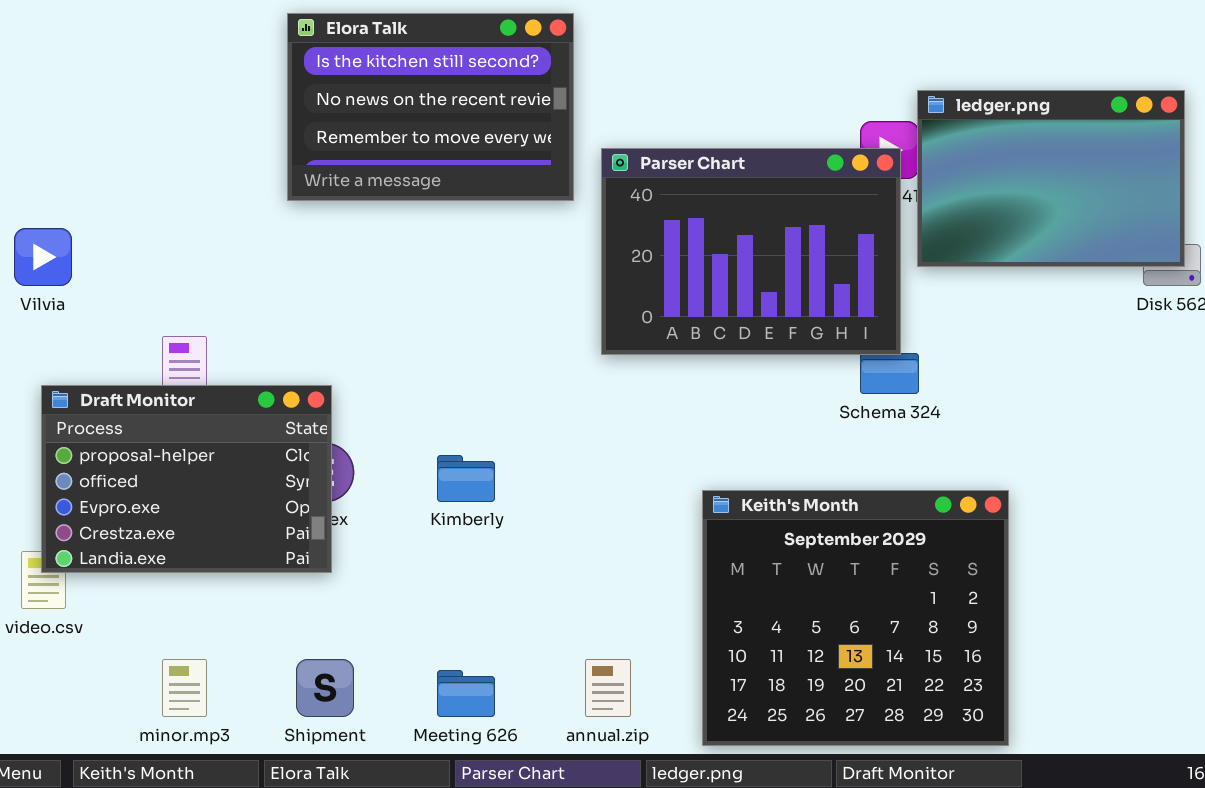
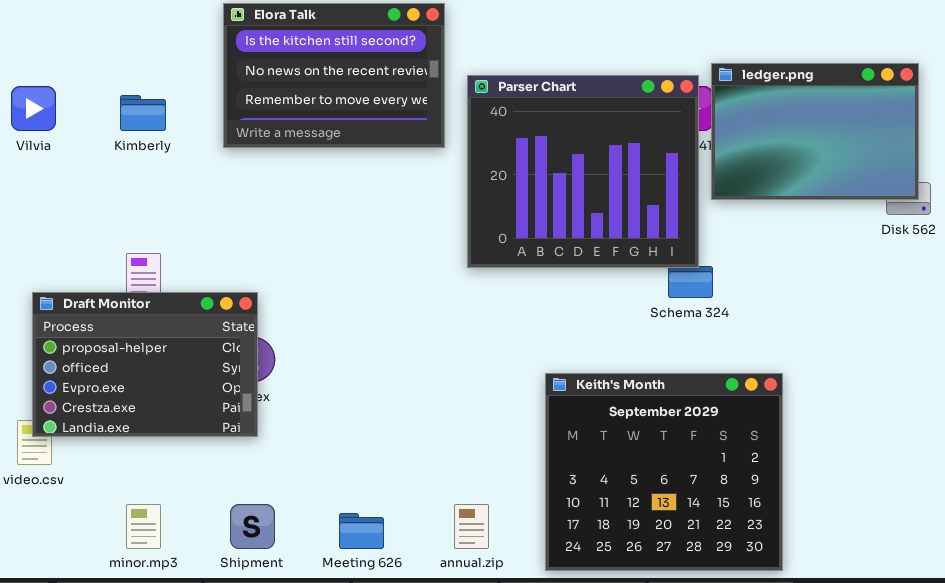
Parser Chart: [601,148,901,355] -> [467,75,699,268], resized
Vilvia: [14,228,72,286] -> [11,86,56,131], moved
Kimberly: [437,455,495,502] -> [120,95,166,131], moved

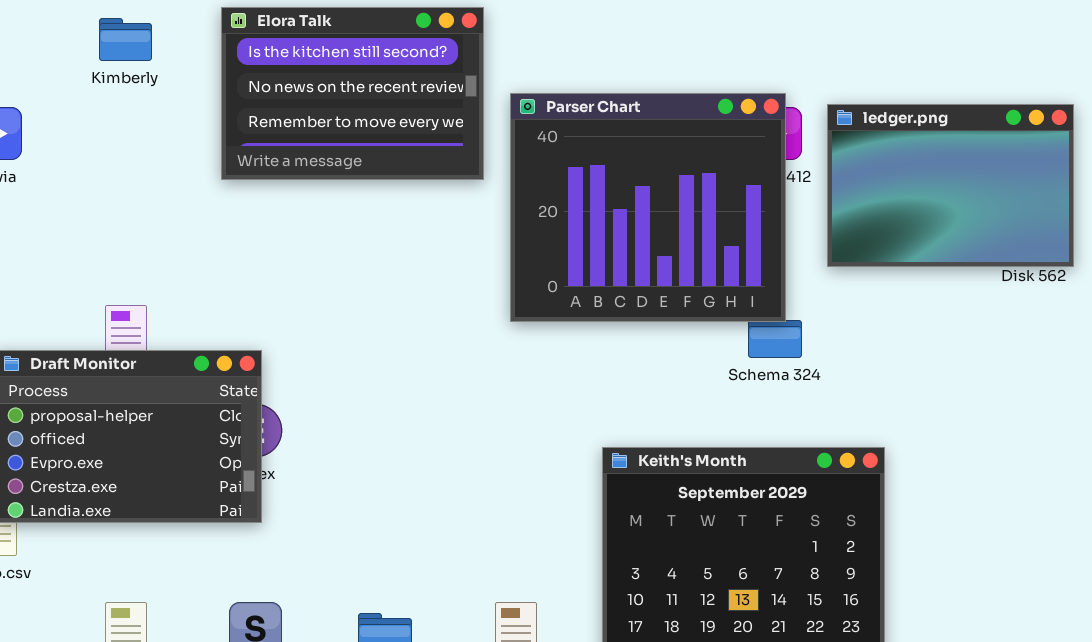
ledger.png: [711,63,919,200] -> [827,104,1074,267], moved
Kimberly: [120,95,166,131] -> [99,18,152,61], moved

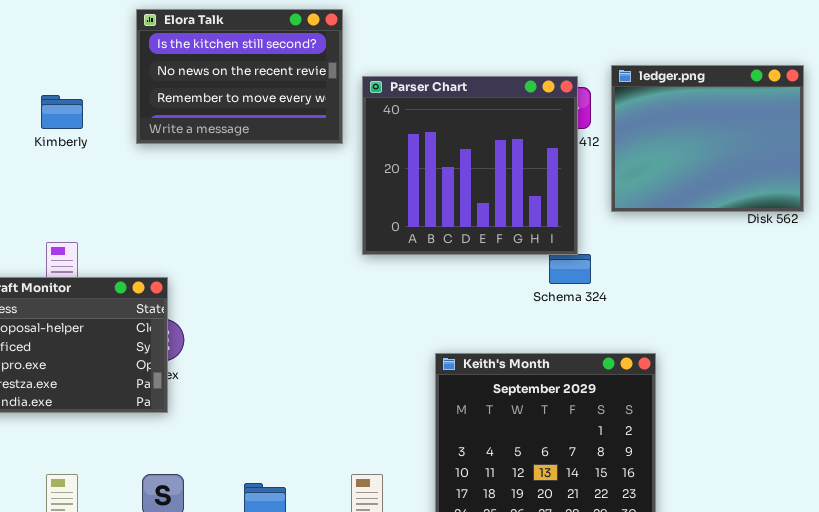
Kimberly: [99,18,152,61] -> [41,95,83,129], moved
ledger.png: [827,104,1074,267] -> [611,65,804,212], resized

